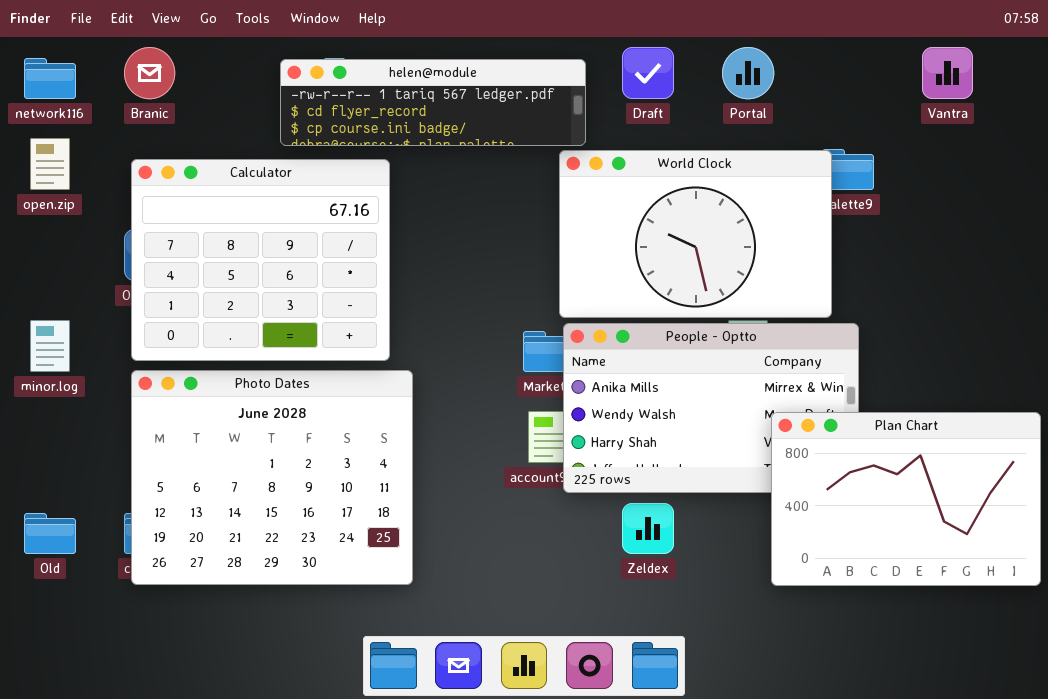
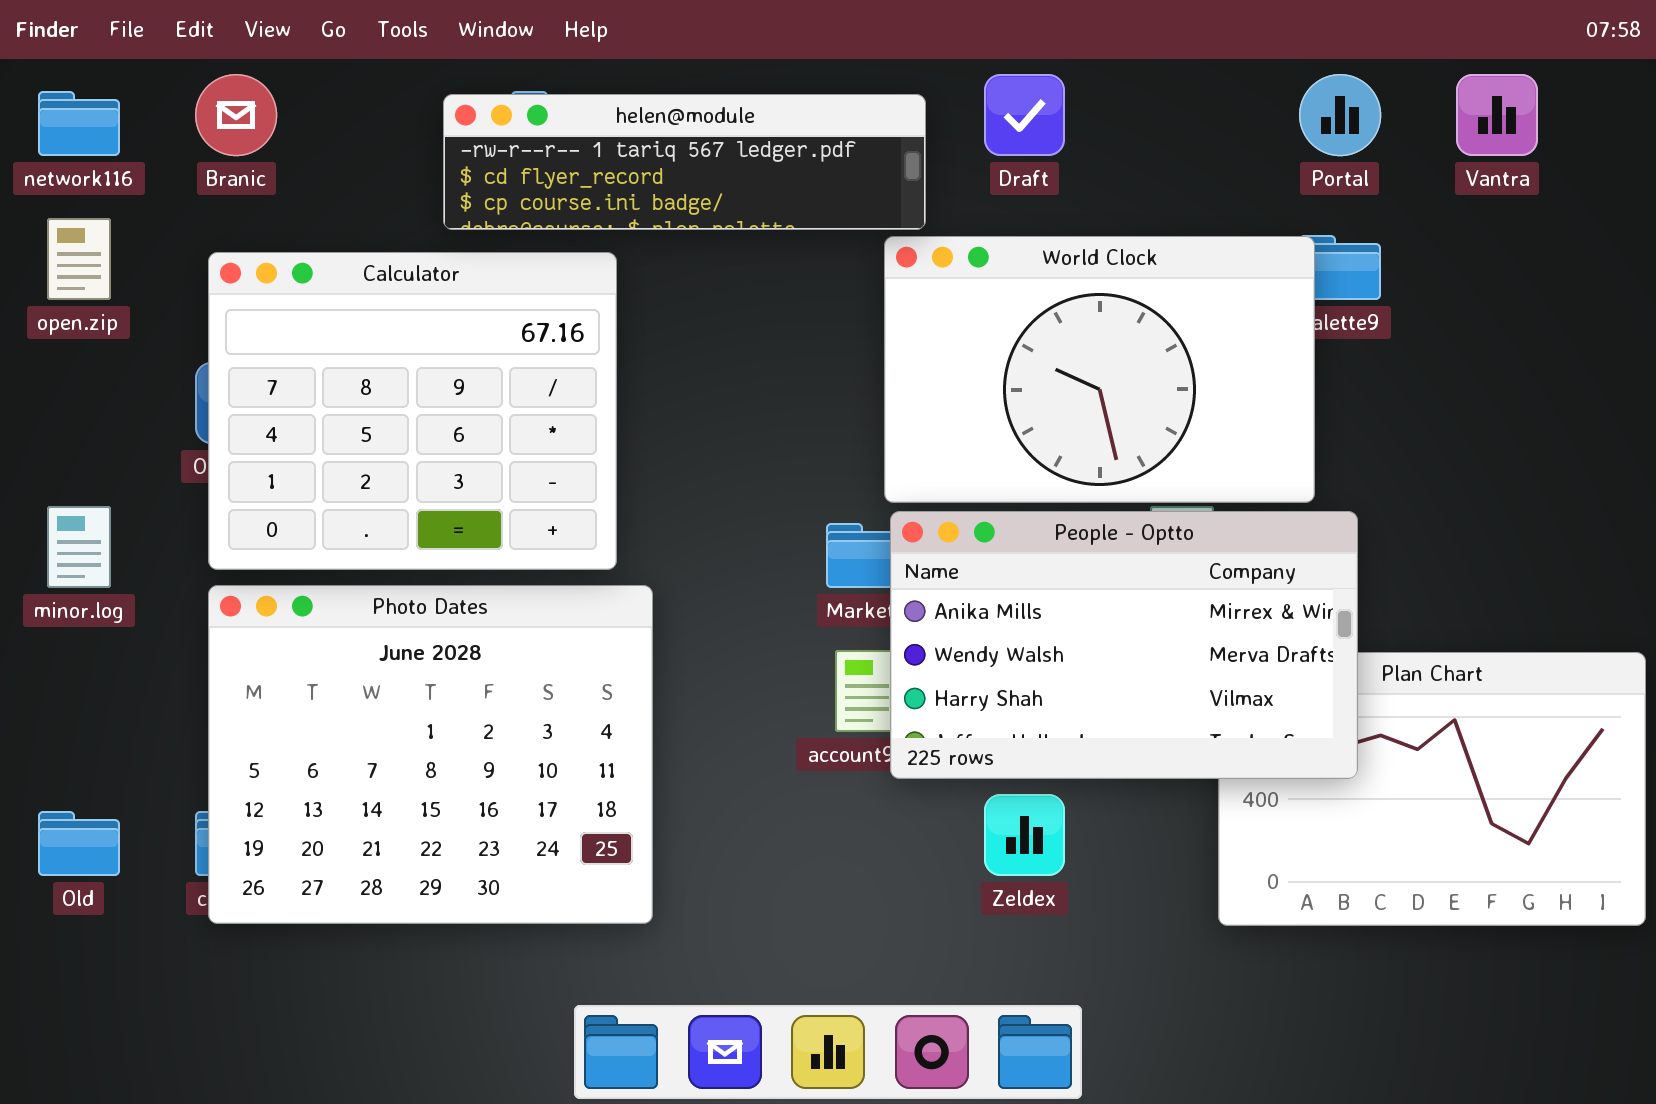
Portal: [722,47,774,99] -> [1299,74,1381,156], moved
People - Optto: [563,323,859,493] -> [890,511,1358,779], raised

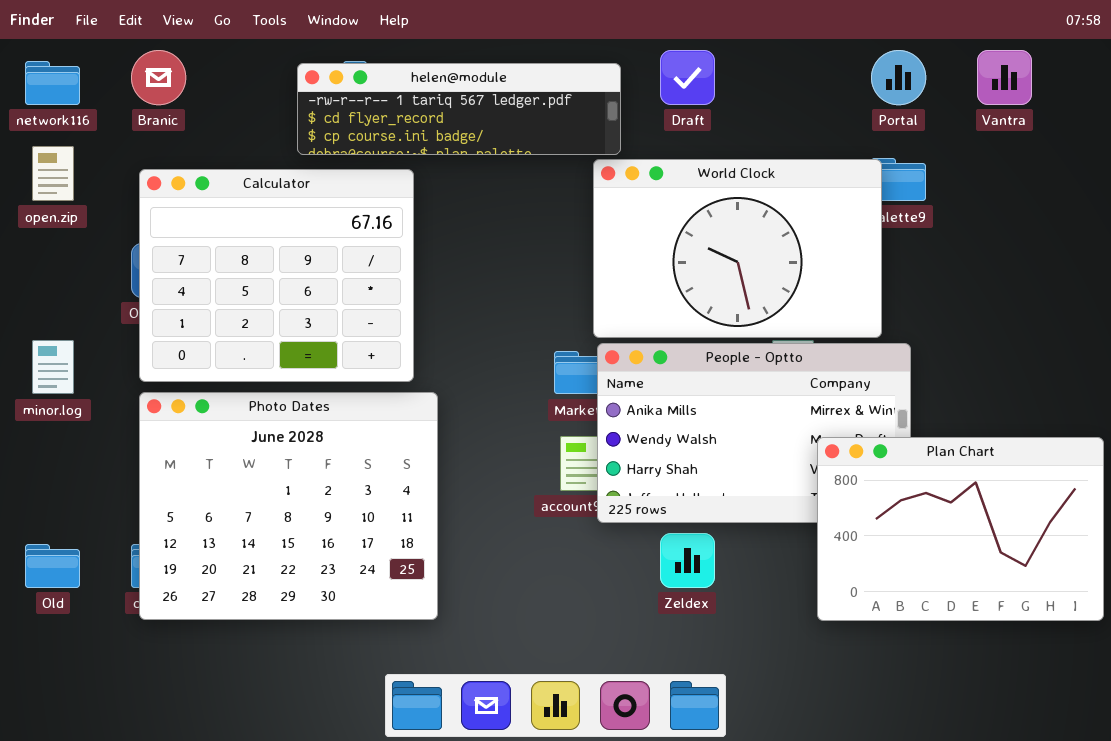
Plan Chart: [1218,652,1646,926] -> [817,437,1104,621], raised

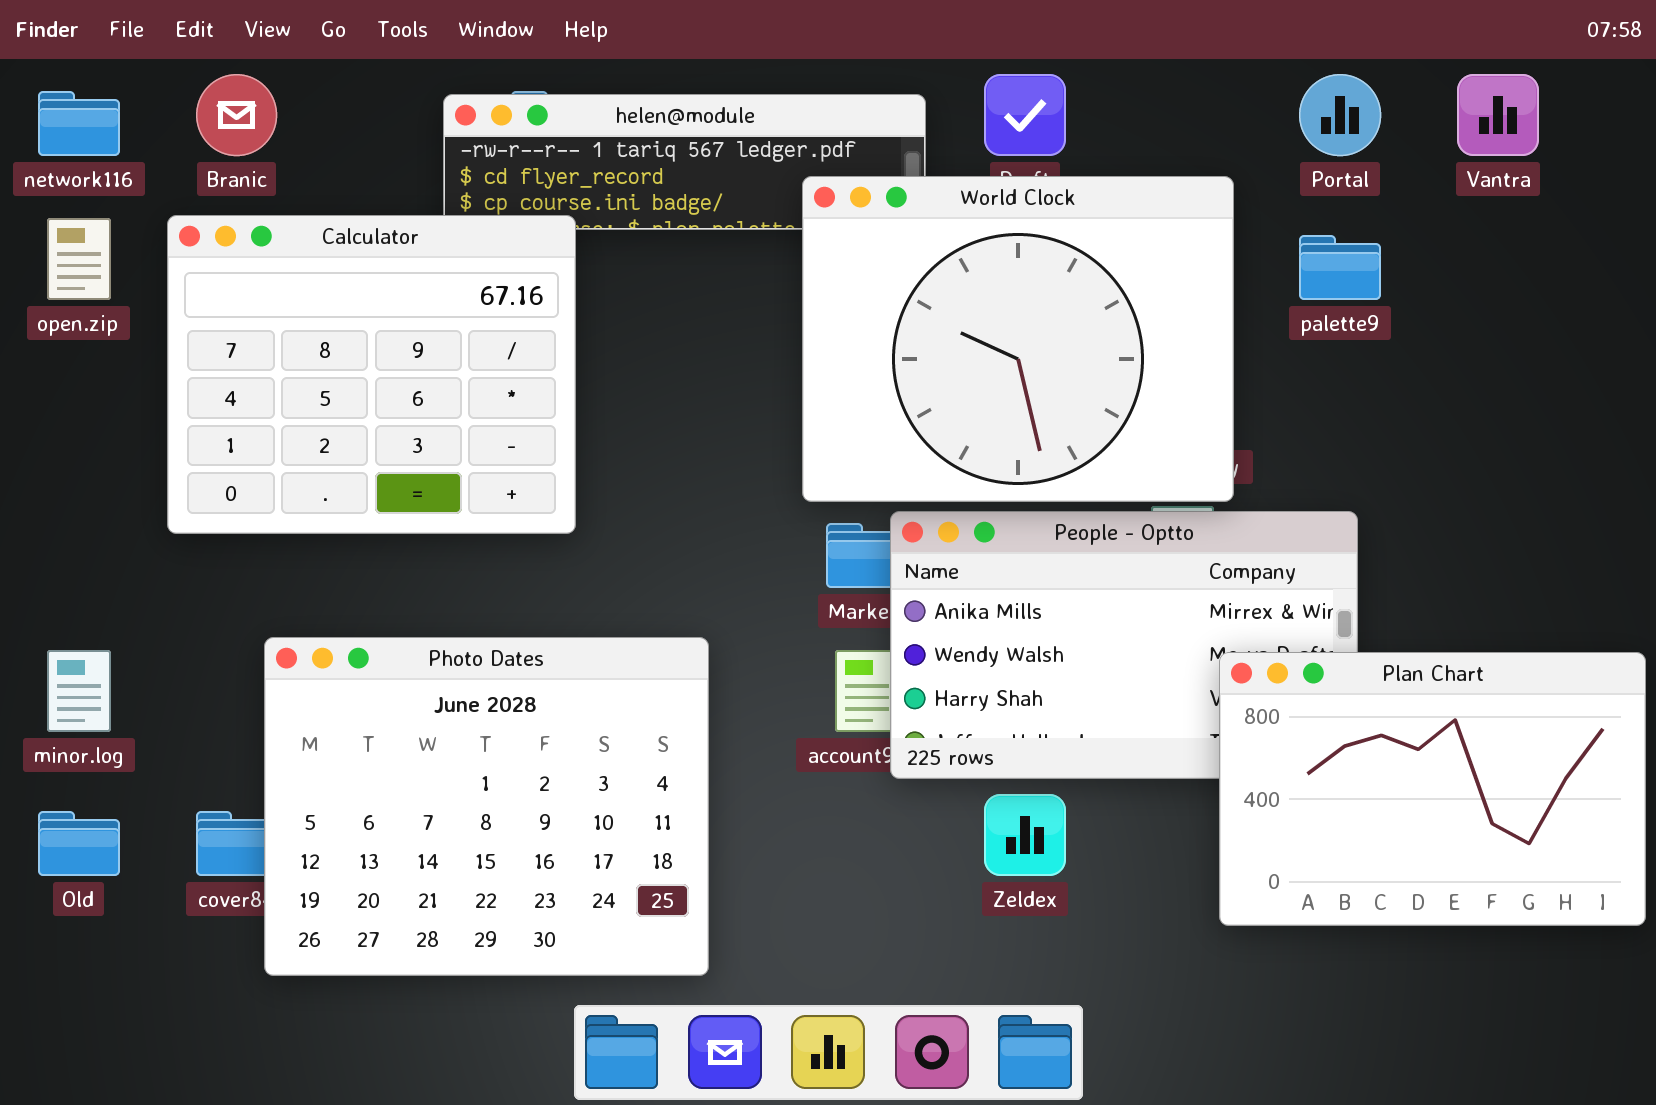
World Clock: [593,159,882,338] -> [802,176,1234,502], moved, resized
Calculator: [139,169,414,382] -> [167,215,576,534], moved
minor.log: [32,340,74,394] -> [47,650,111,732], moved
Photo Dates: [139,392,438,620] -> [264,637,709,976], moved

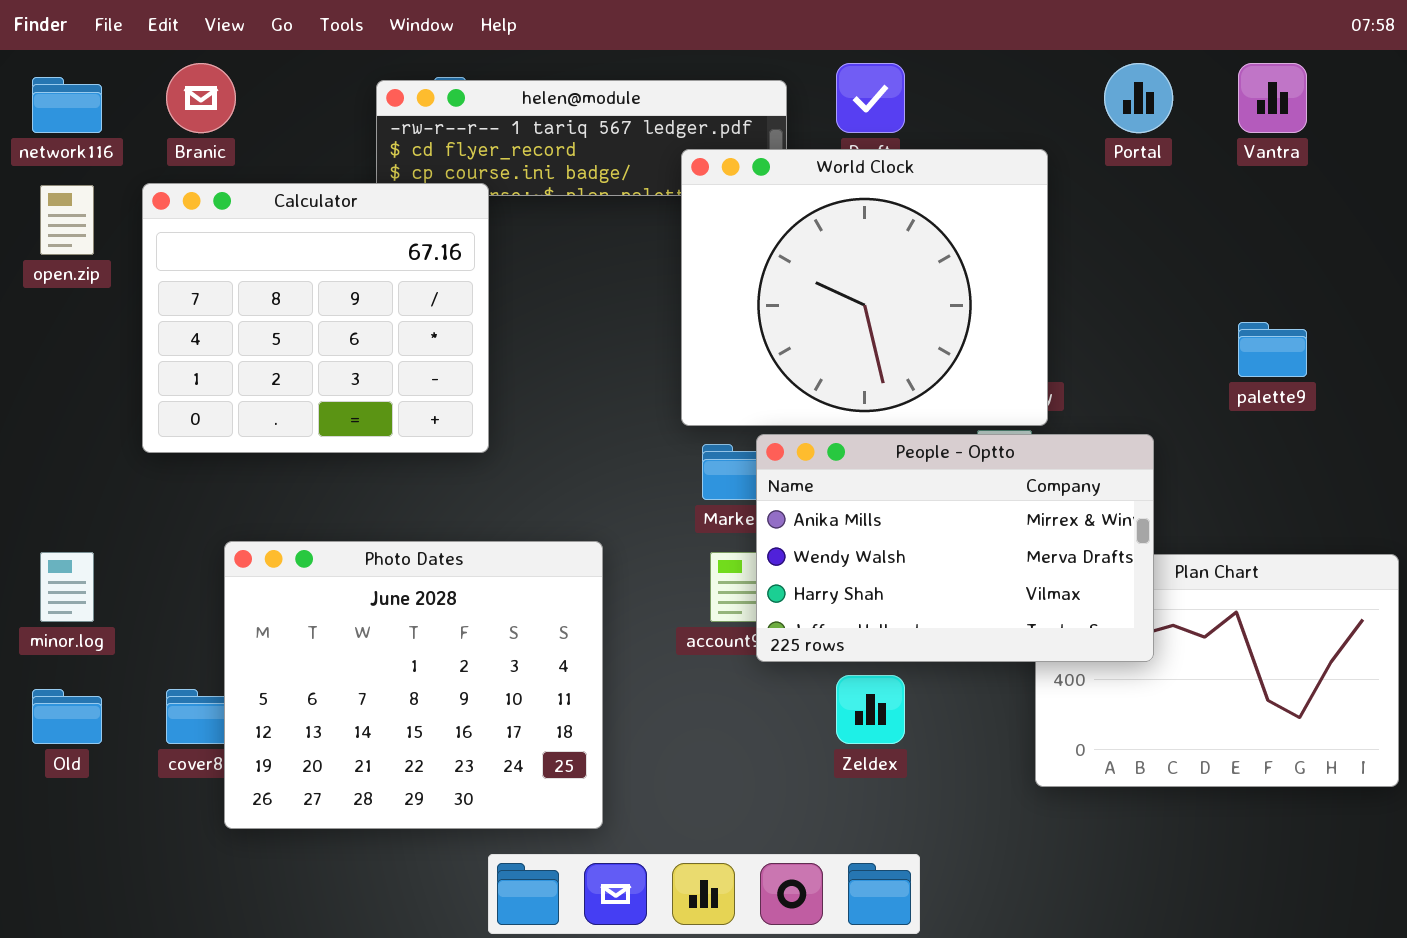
palette9: [1299,235,1381,300] -> [1238,322,1307,377], moved
People - Optto: [890,511,1358,779] -> [756,434,1154,662], raised

